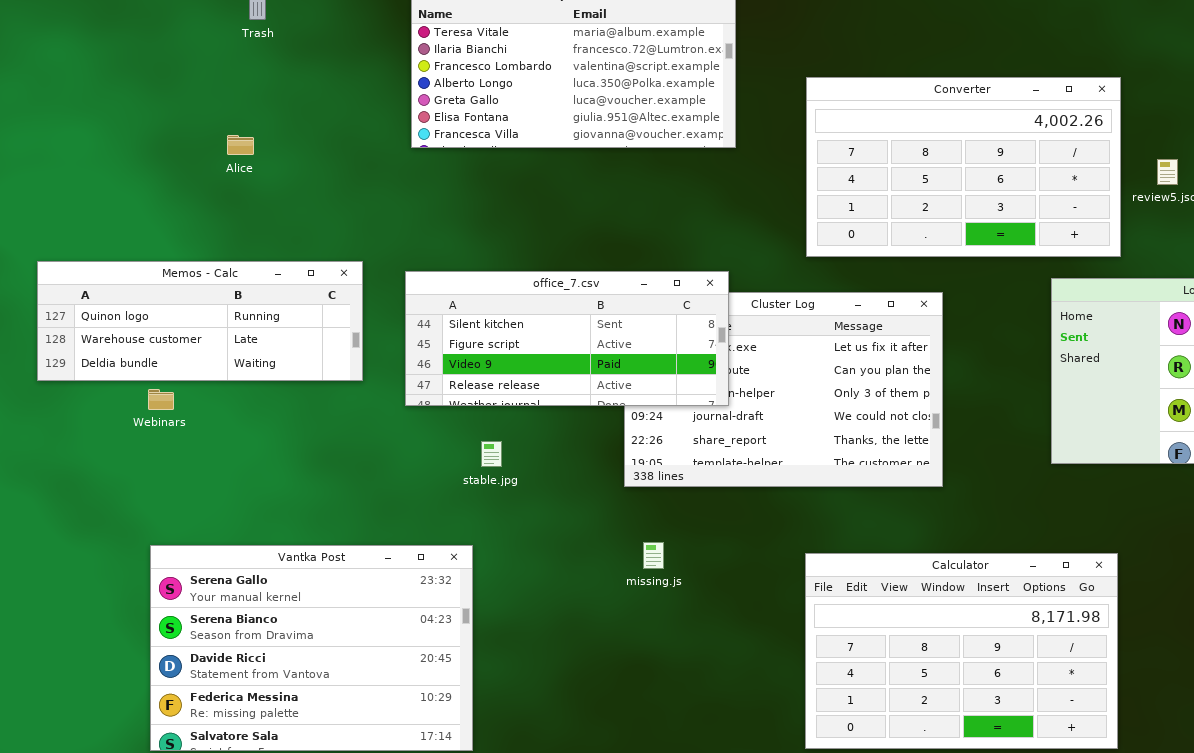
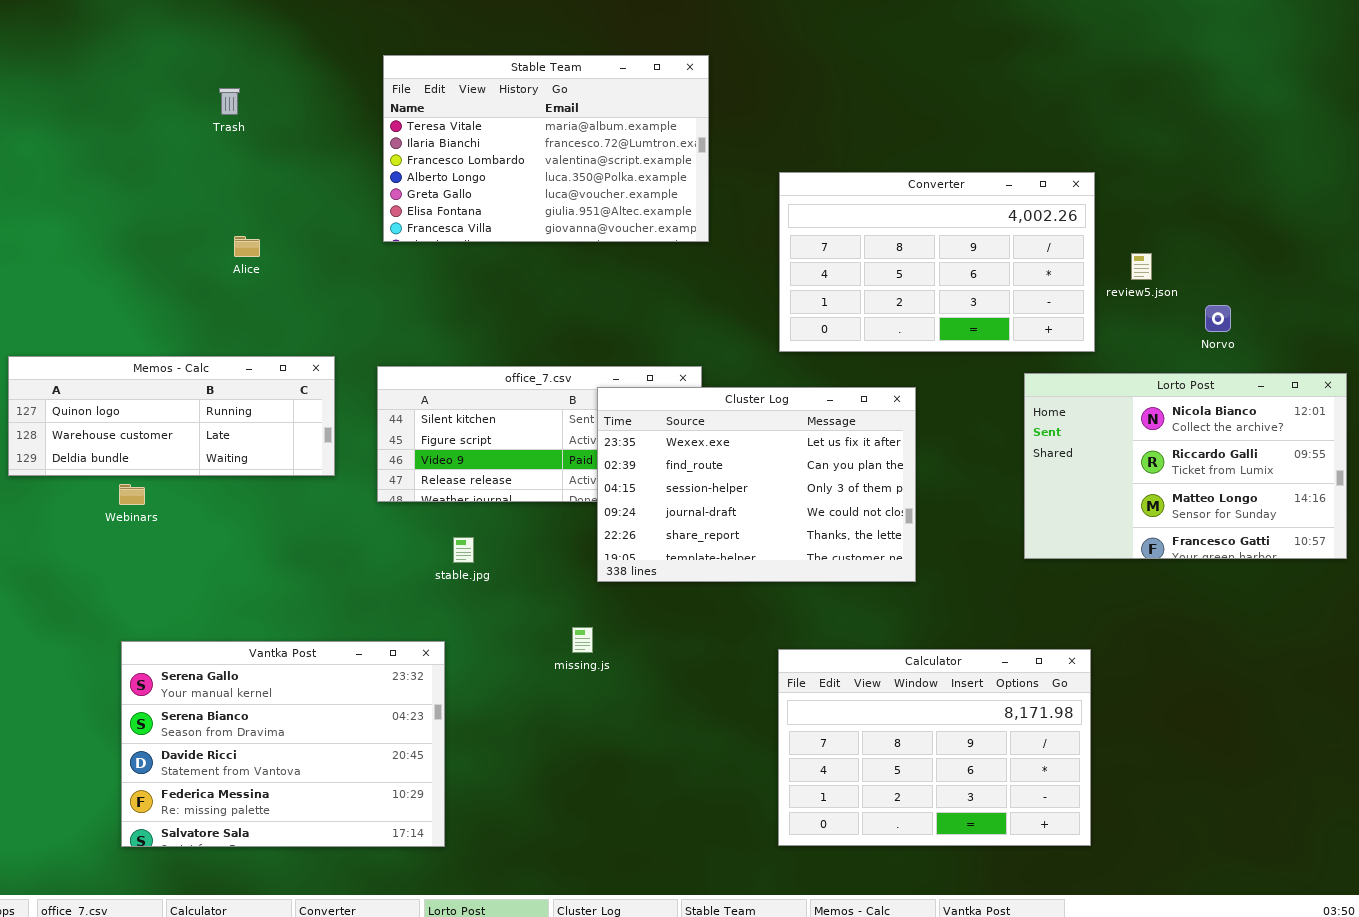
Alice: [227,135,254,155] -> [234,236,260,257], moved
Cluster Log: [624,292,943,487] -> [597,387,916,582], raised
missing.js: [643,542,664,569] -> [572,627,593,653], moved

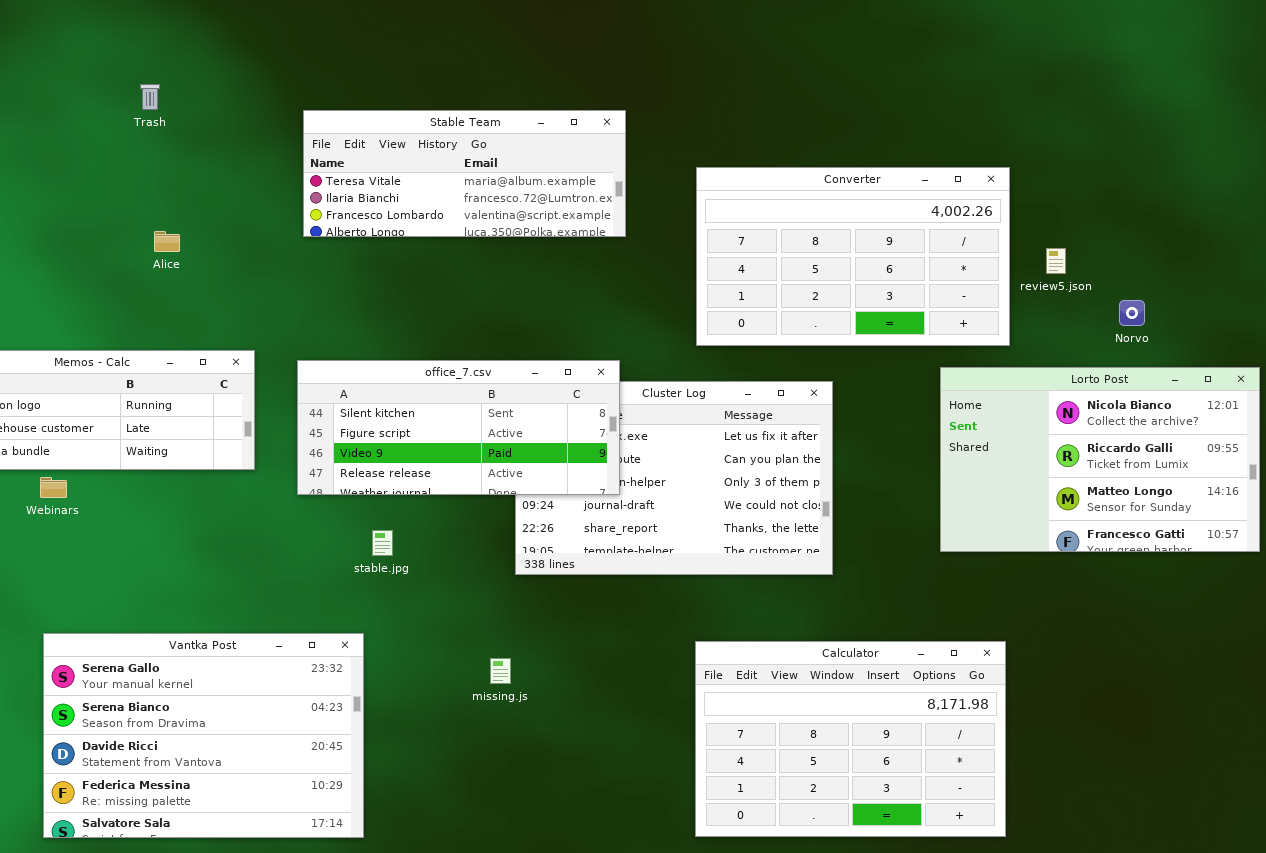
Stable Team: [383,55,709,242] -> [303,110,626,237], resized
office_7.csv: [377,366,702,502] -> [297,360,620,495], raised
missing.js: [572,627,593,653] -> [490,658,511,684], moved

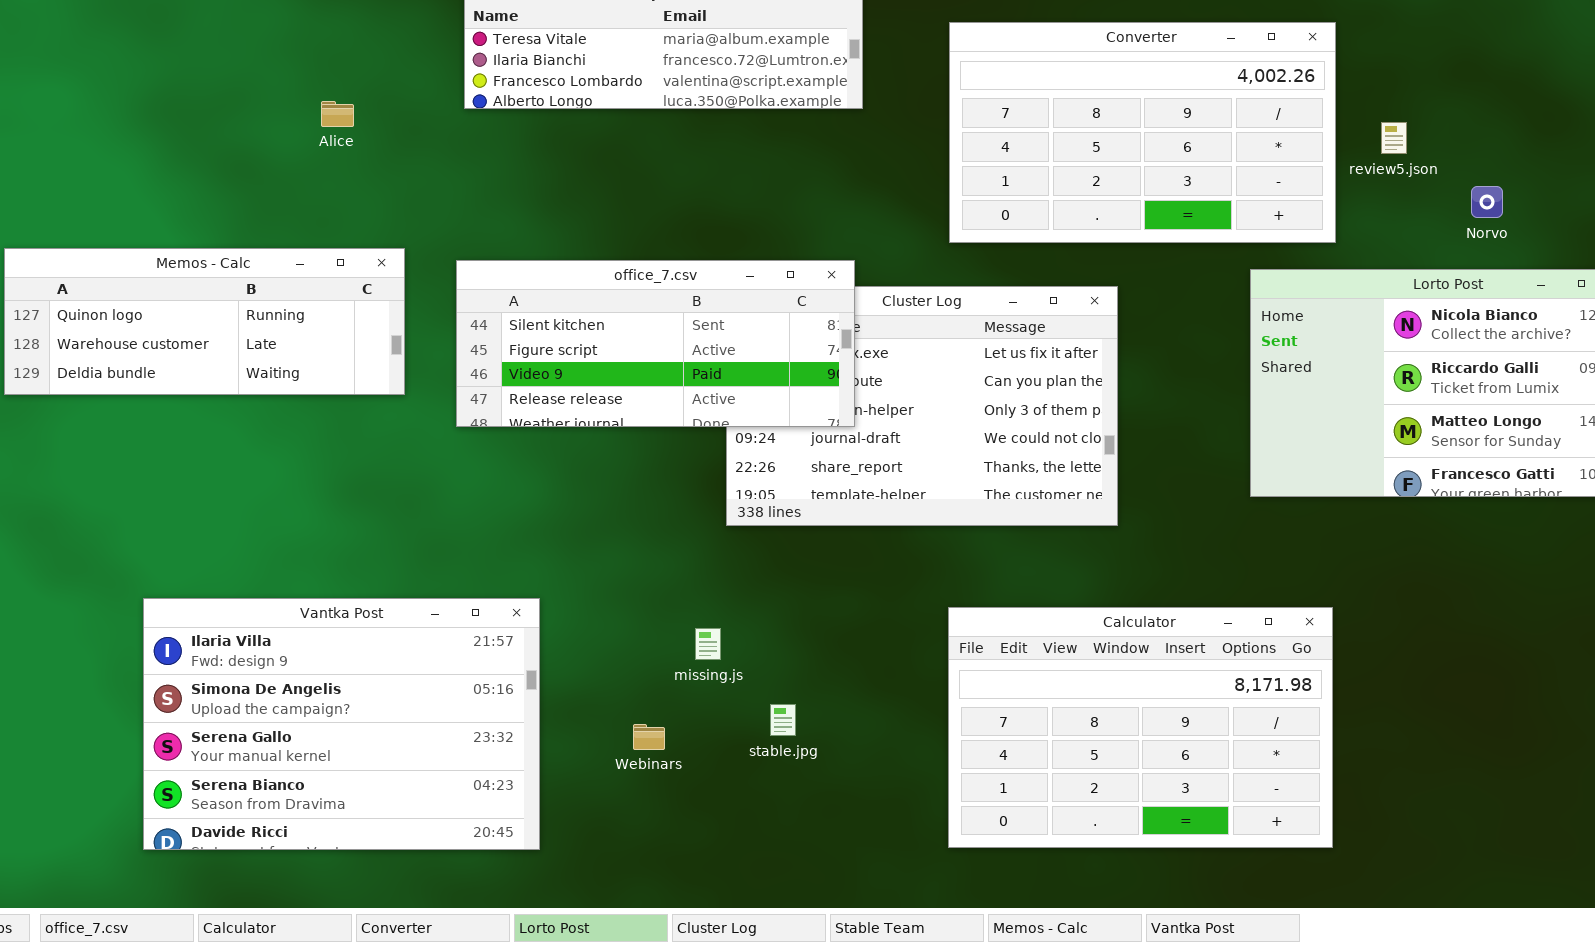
Alice: [154,231,180,252] -> [321,101,354,127], moved
Webinars: [40,477,67,498] -> [633,724,665,750], moved
stable.jpg: [372,530,393,556] -> [770,704,796,736], moved
Vantka Post: [43,633,364,838] -> [143,598,540,850], scrolled up 2 rows

